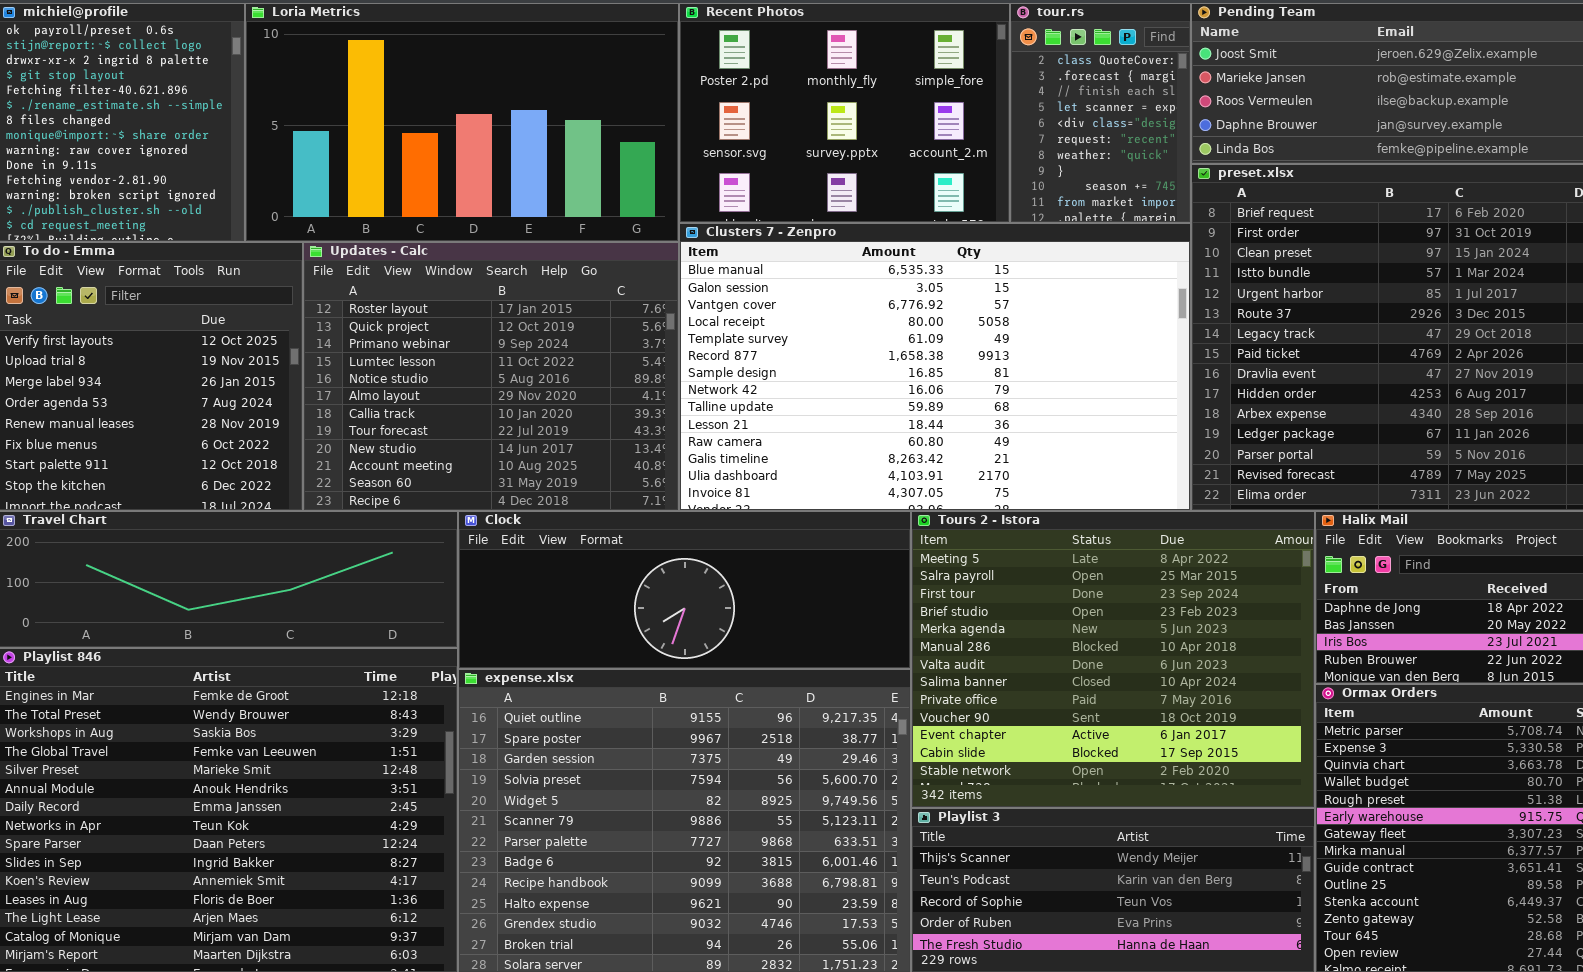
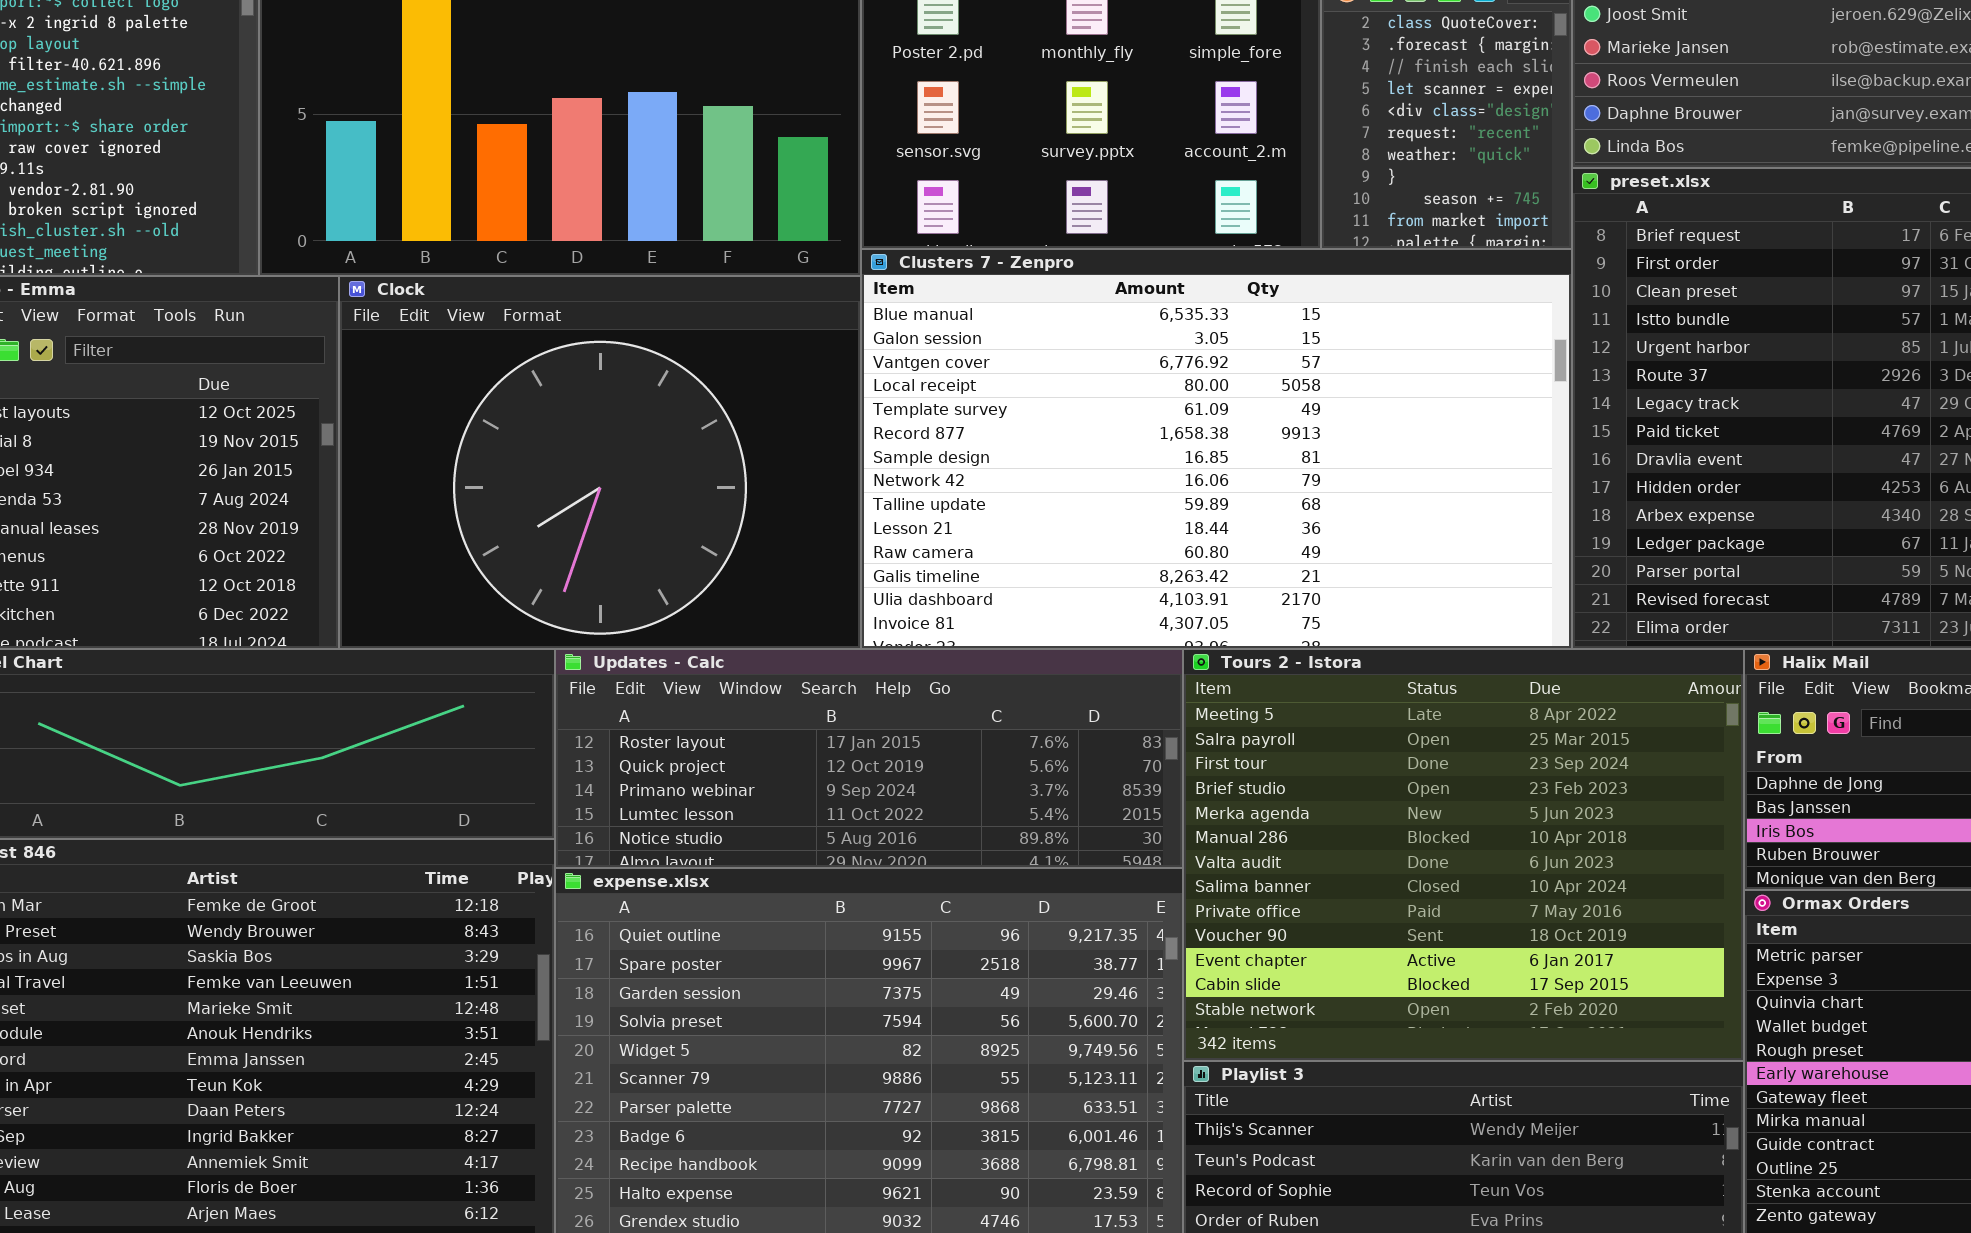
Updates - Calc: [303,242,679,511] -> [555,649,1183,868], moved, resized
Clock: [458,511,911,669] -> [339,276,861,649], moved, resized

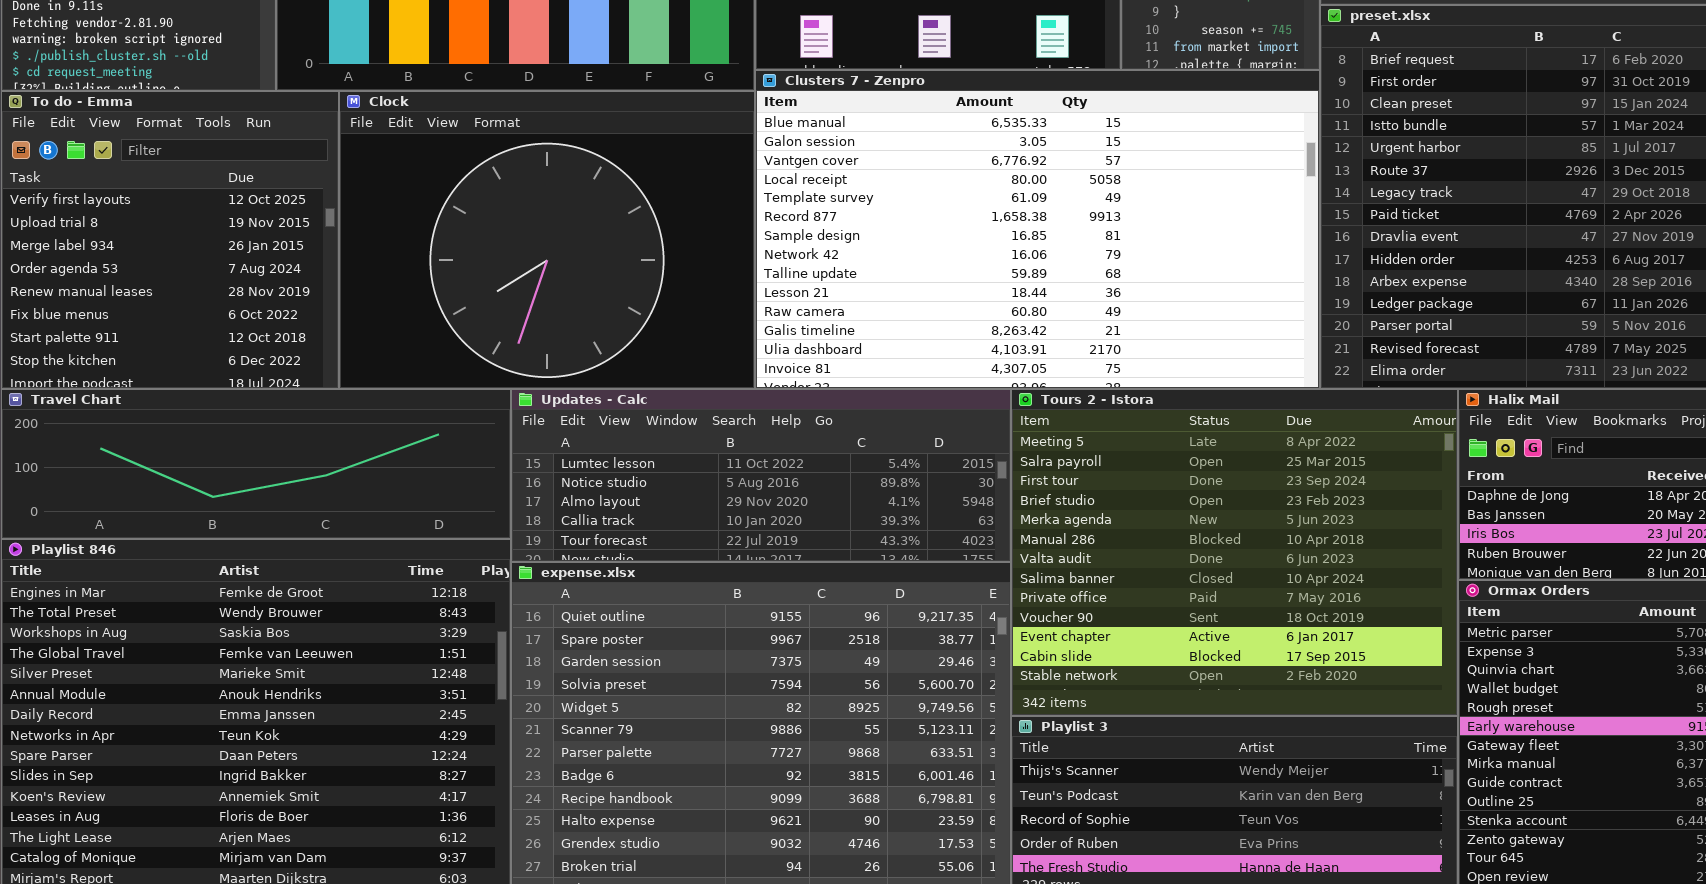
Updates - Calc: [555,649,1183,868] -> [511,389,1011,562], scrolled down 3 rows

